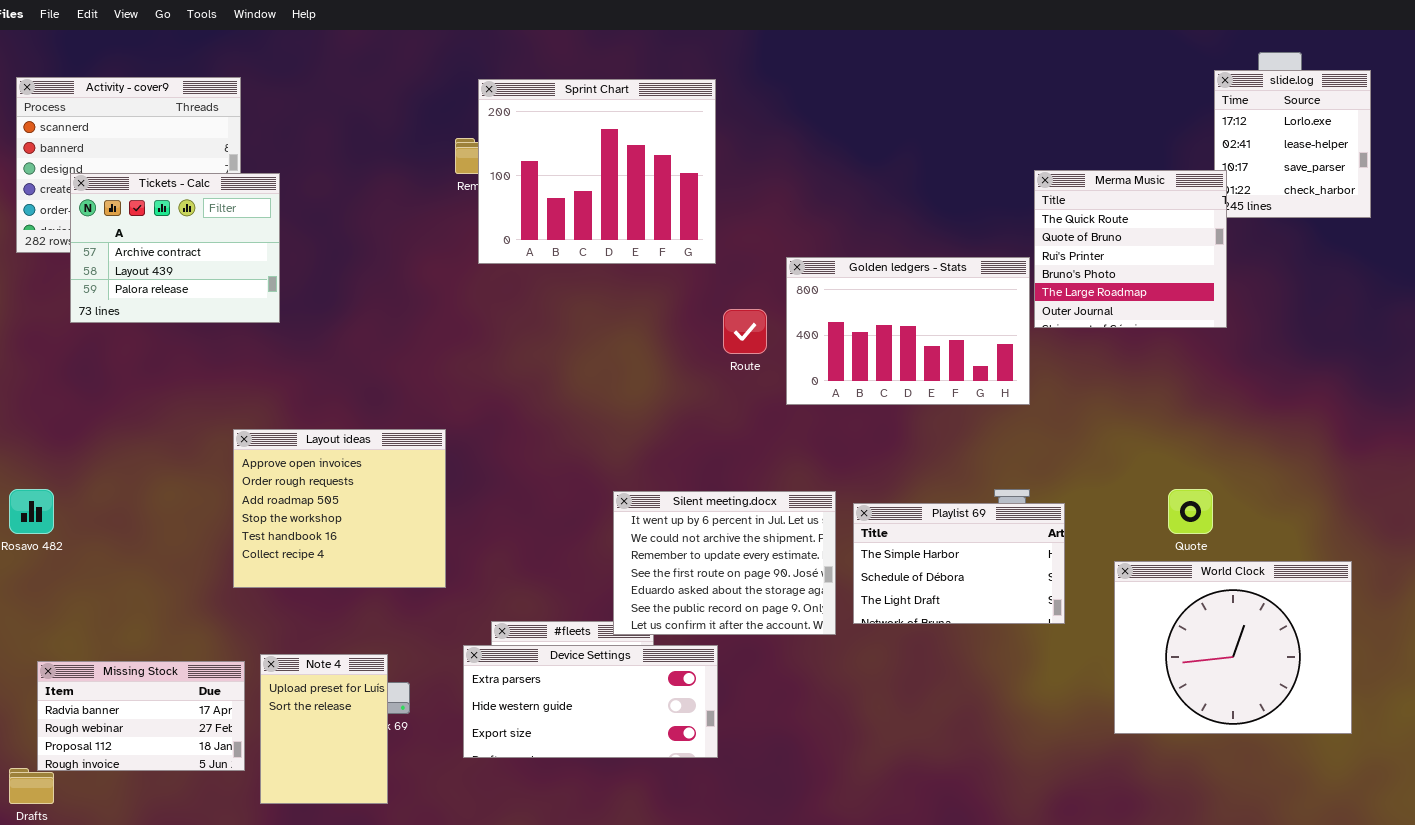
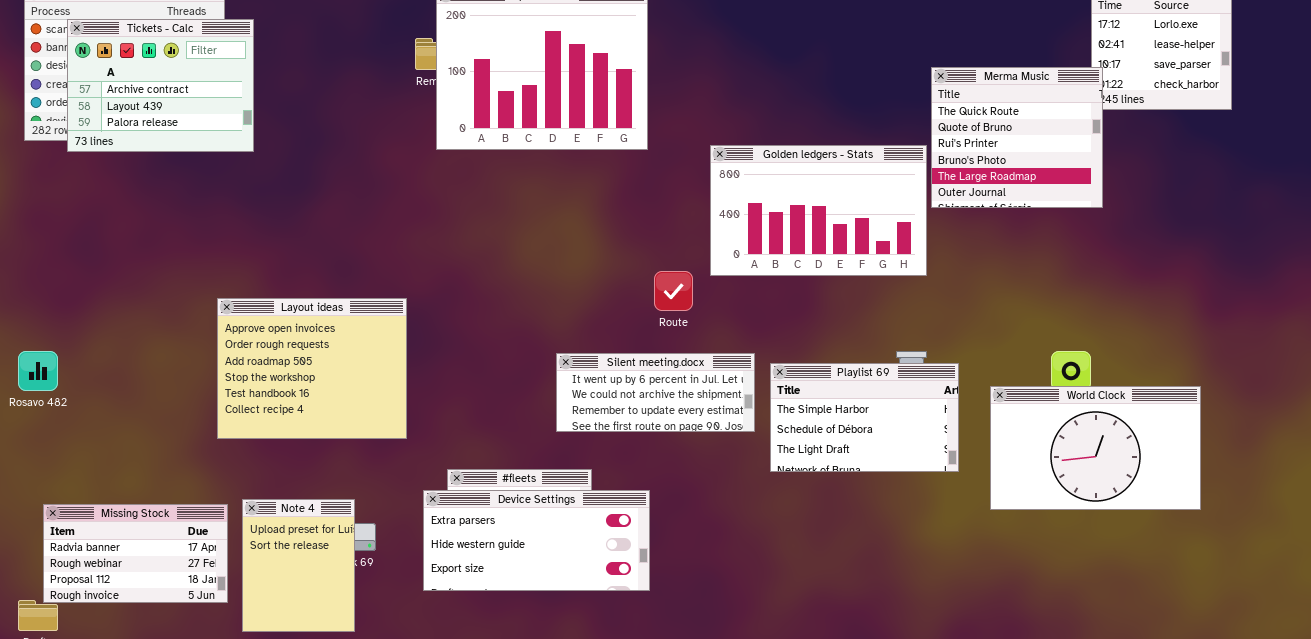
Tickets - Calc: [70,173,280,323] -> [67,19,254,152], moved
Route: [723,309,767,354] -> [654,271,693,311], moved
Silent meeting.docx: [613,491,836,635] -> [556,353,755,432], resized
World Clock: [1114,561,1352,734] -> [990,386,1201,510], moved, resized

